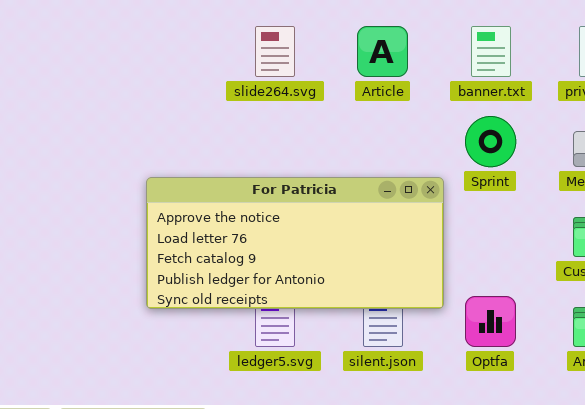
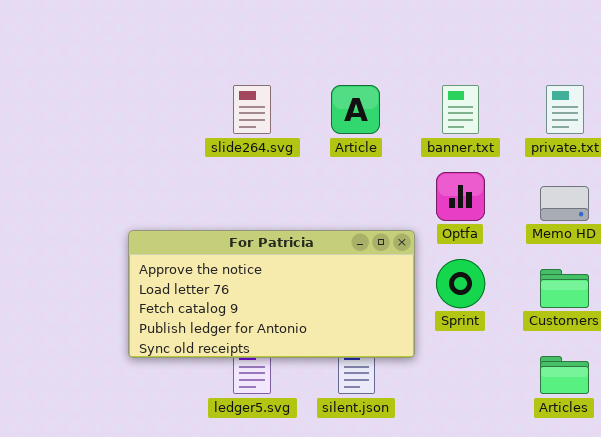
Sprint: [465,116,516,167] -> [436,259,485,308], moved
Optfa: [465,296,516,347] -> [436,172,485,221], moved

